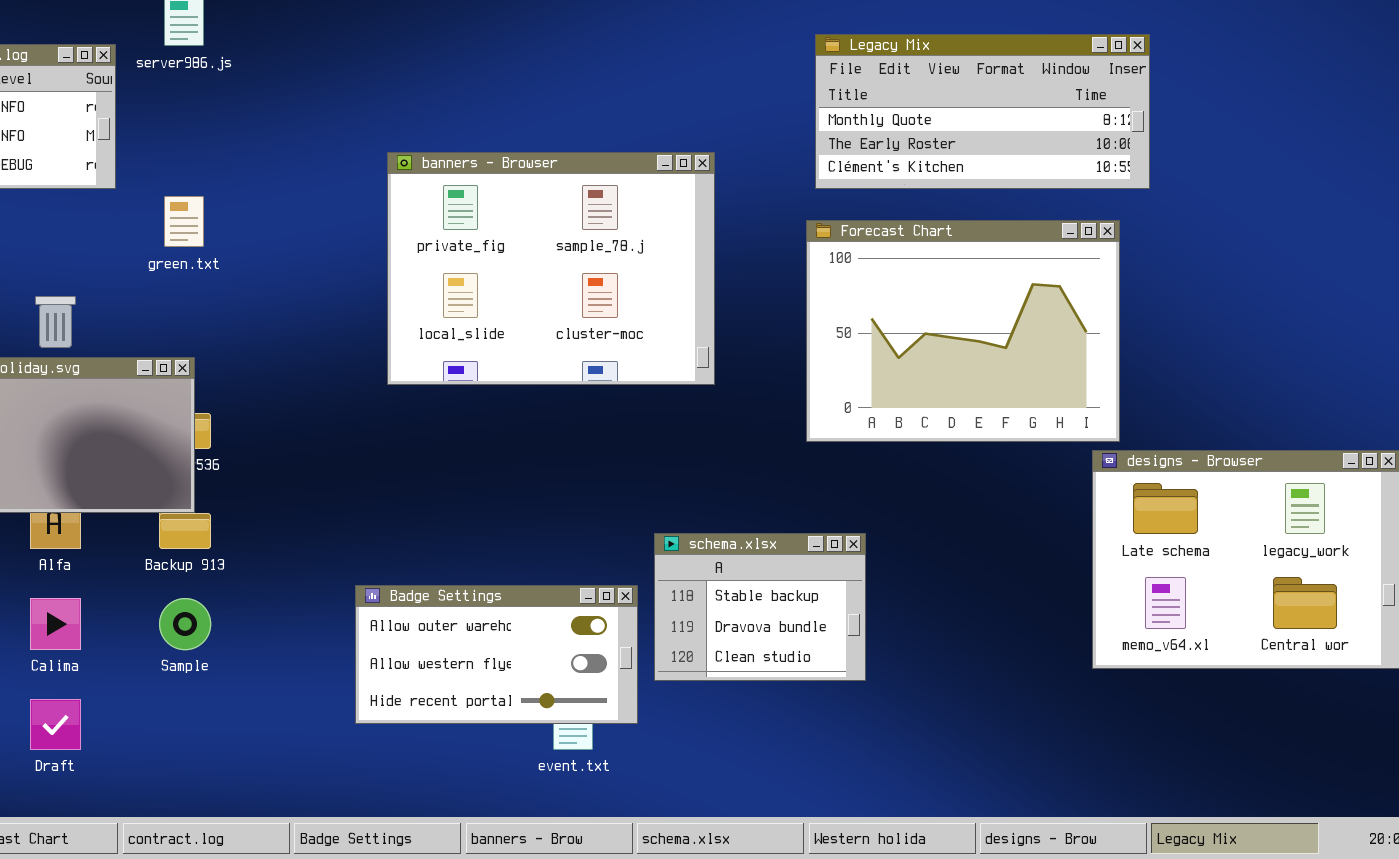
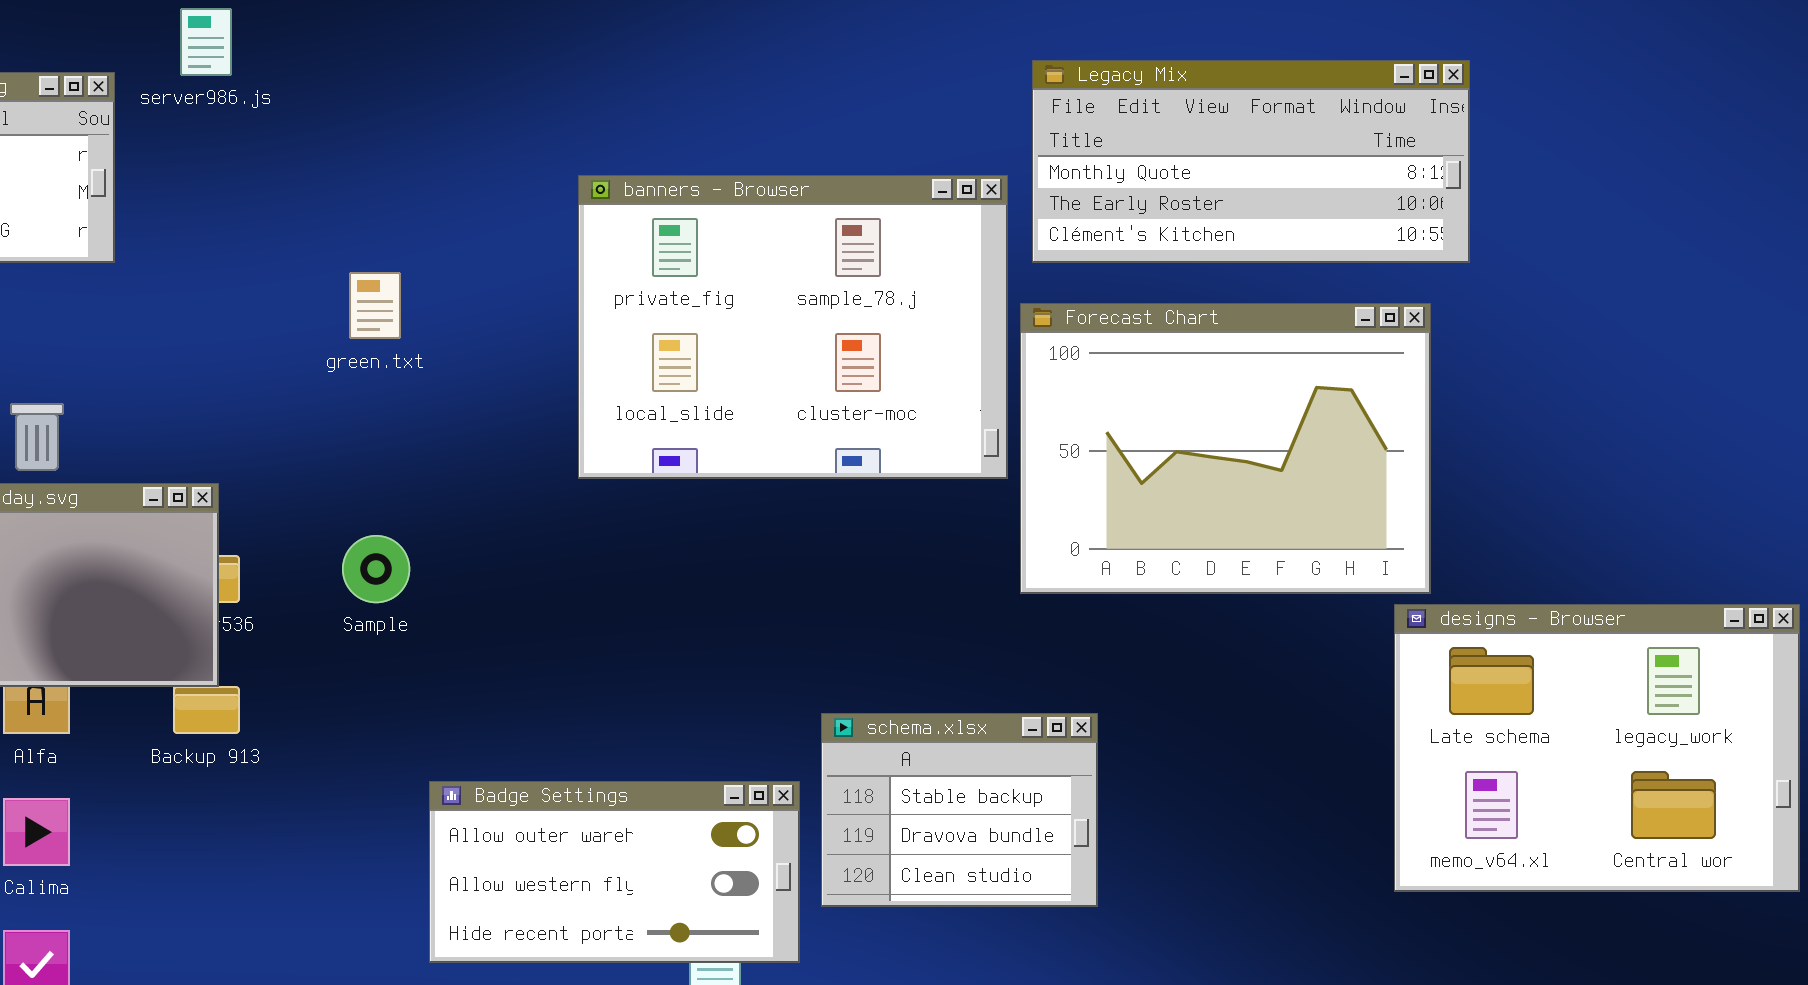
banners - Browser: [387,152,715,385] -> [578,175,1008,479], moved
green.txt: [164,196,204,247] -> [349,272,401,339], moved
Sample: [159,598,211,650] -> [342,535,410,603], moved

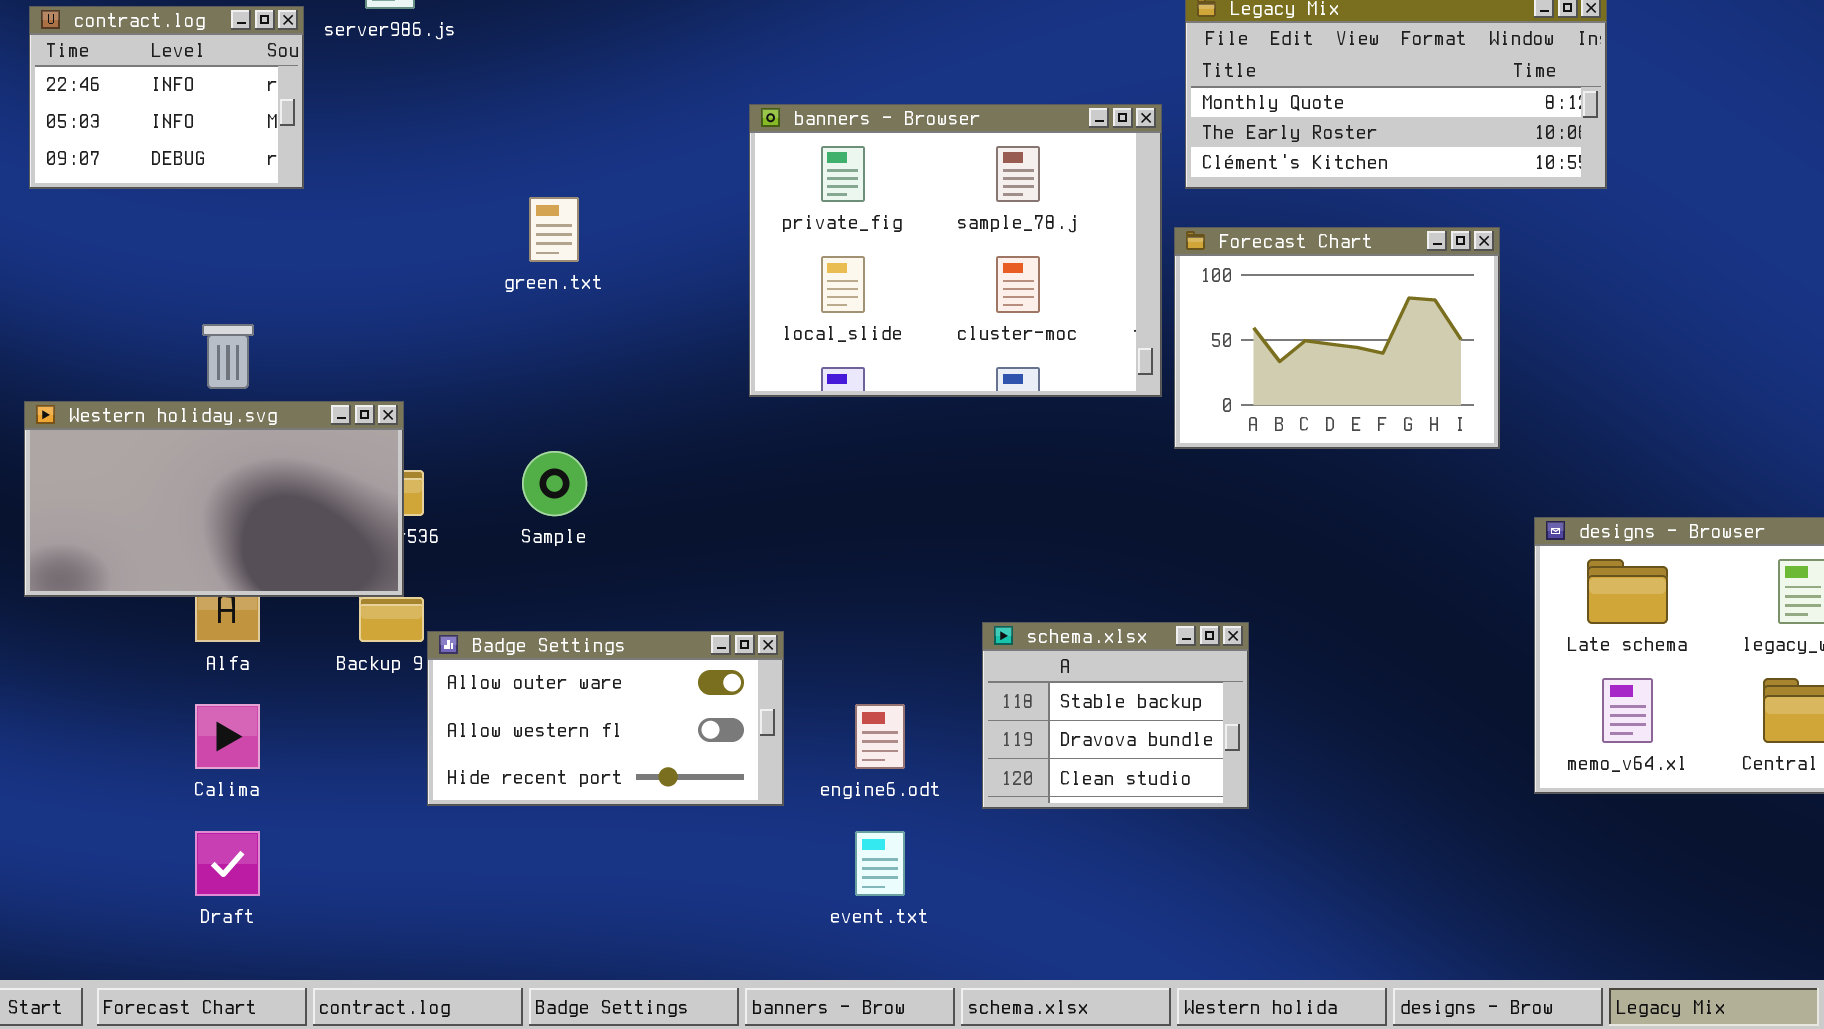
Forecast Chart: [1020,303,1431,594] -> [1174,227,1500,449], resized
Badge Settings: [429,781,800,963] -> [427,631,784,806], moved

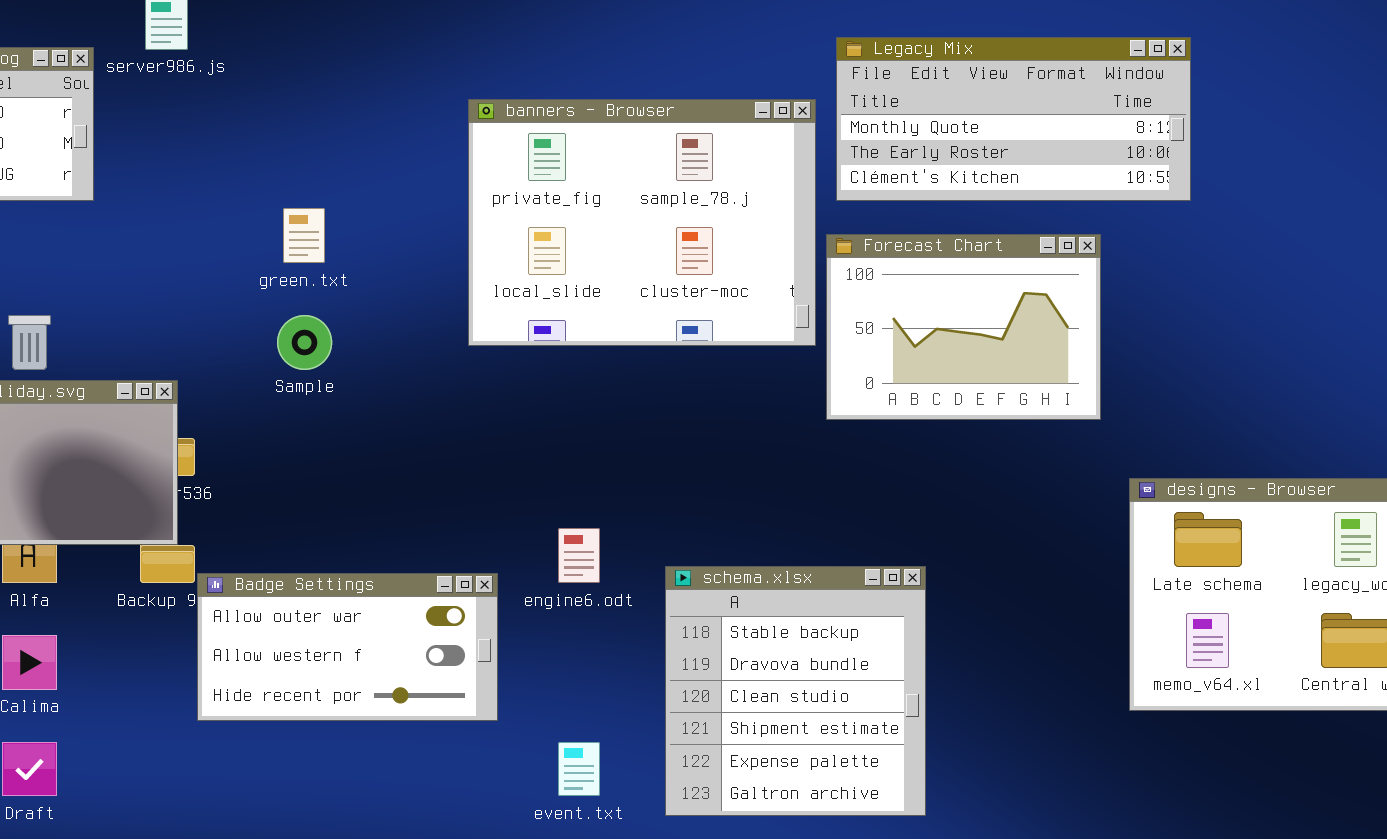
banners - Browser: [749,104,1162,397] -> [468,99,816,346], moved
Sample: [522,451,587,516] -> [277,315,332,370], moved
schema.xlsx: [982,622,1249,809] -> [665,566,926,816], resized
engine6.odt: [855,704,905,769] -> [558,528,600,583], moved

